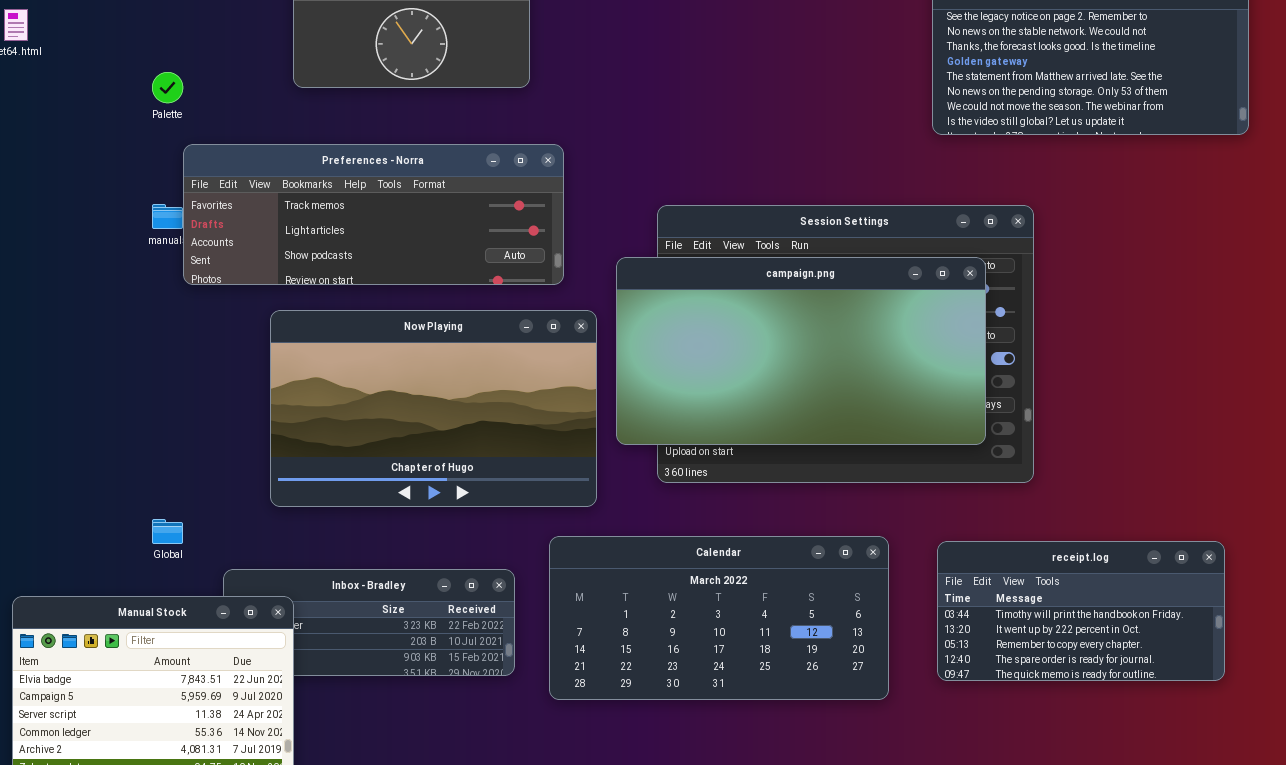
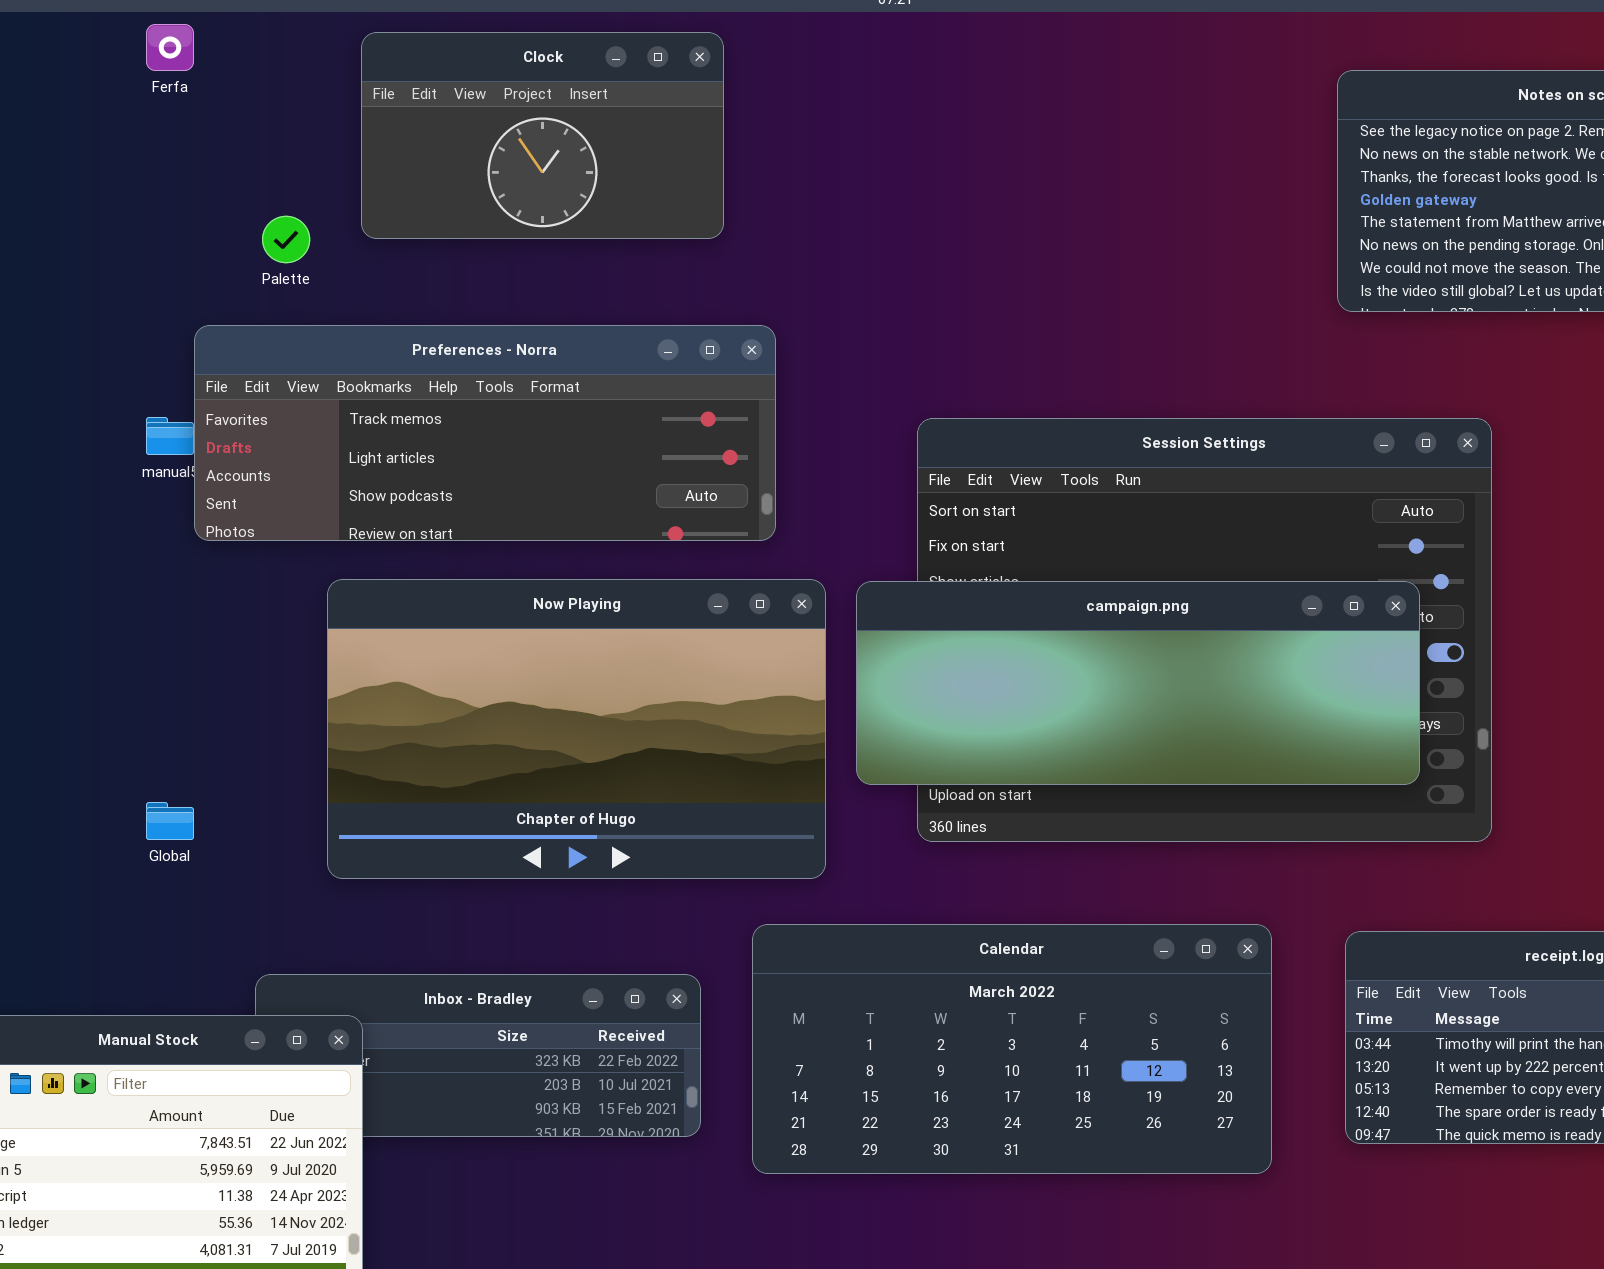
Palette: [152,72,183,103] -> [262,216,310,263], moved
campaign.png: [616,257,986,445] -> [856,581,1420,785], resized
Global: [152,519,183,544] -> [146,802,194,840], moved

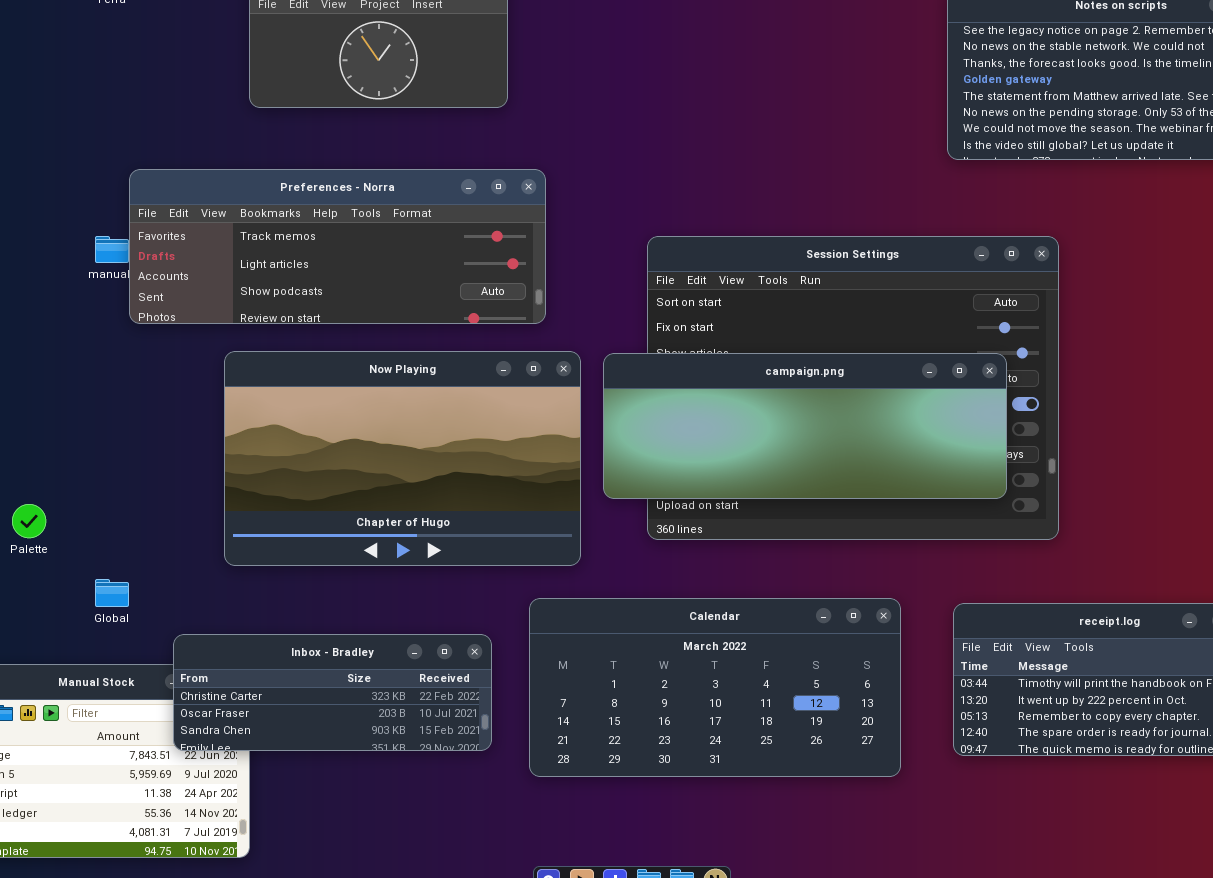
Palette: [262,216,310,263] -> [12,504,46,538], moved
Global: [146,802,194,840] -> [95,579,129,607], moved
Inbox - Bradley: [255,974,701,1137] -> [173,634,492,751], raised

